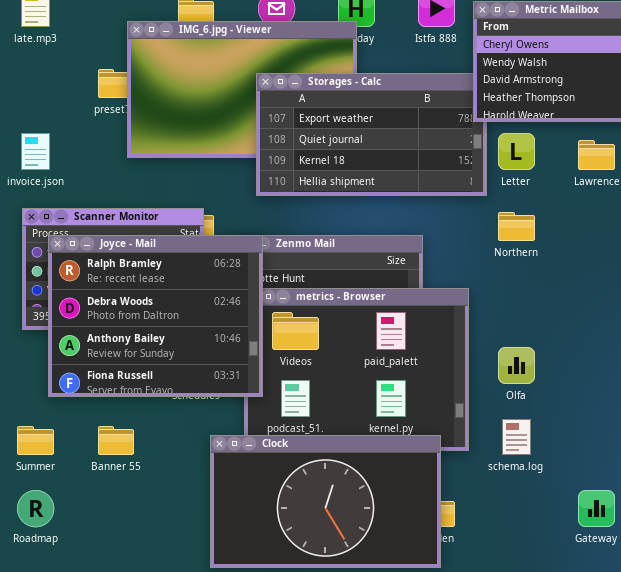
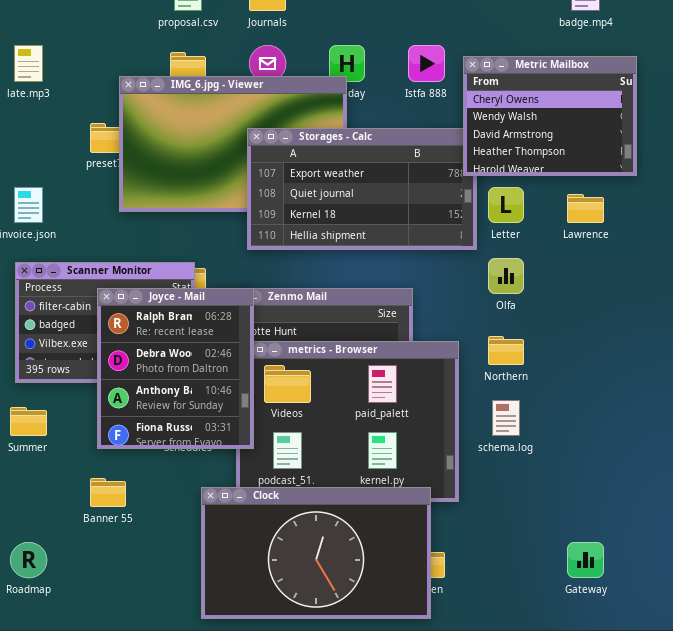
Northern: [498,212,535,241] -> [488,336,524,365], moved
Joyce - Mail: [48,235,263,397] -> [97,288,254,449], resized
Olfa: [498,347,535,384] -> [488,258,524,294], moved
schema.log: [502,419,531,455] -> [492,400,520,436], moved
Summer: [17,426,54,455] -> [10,407,47,436], moved

